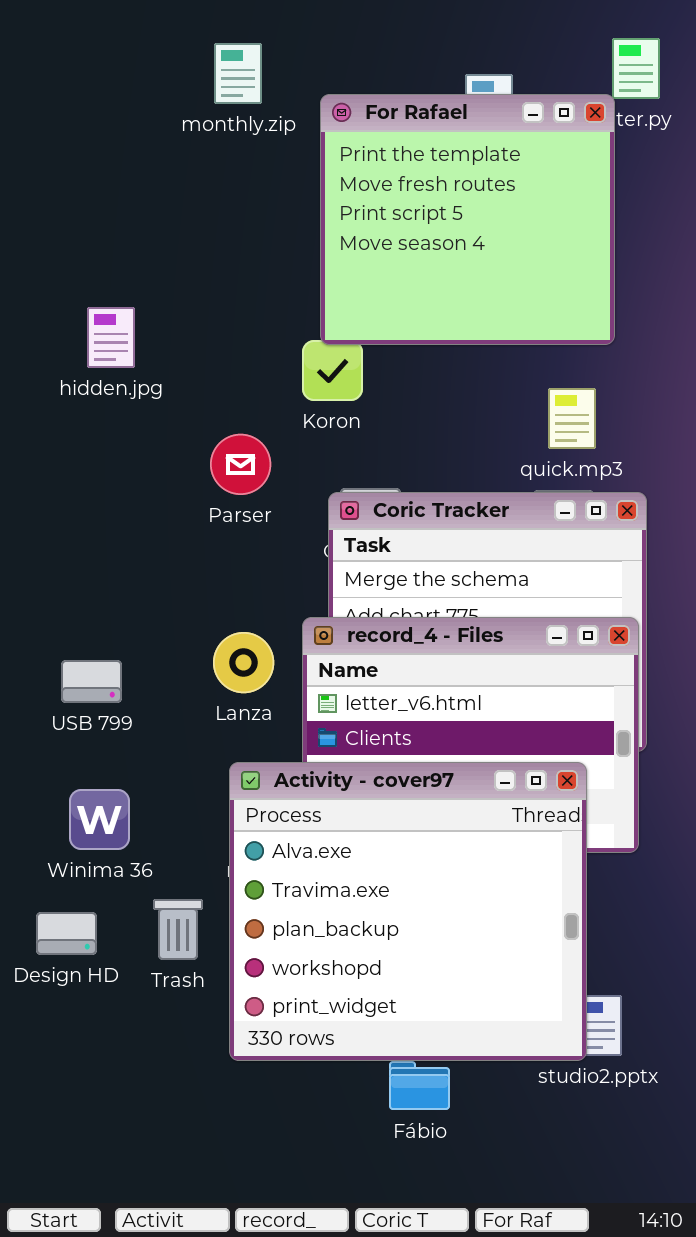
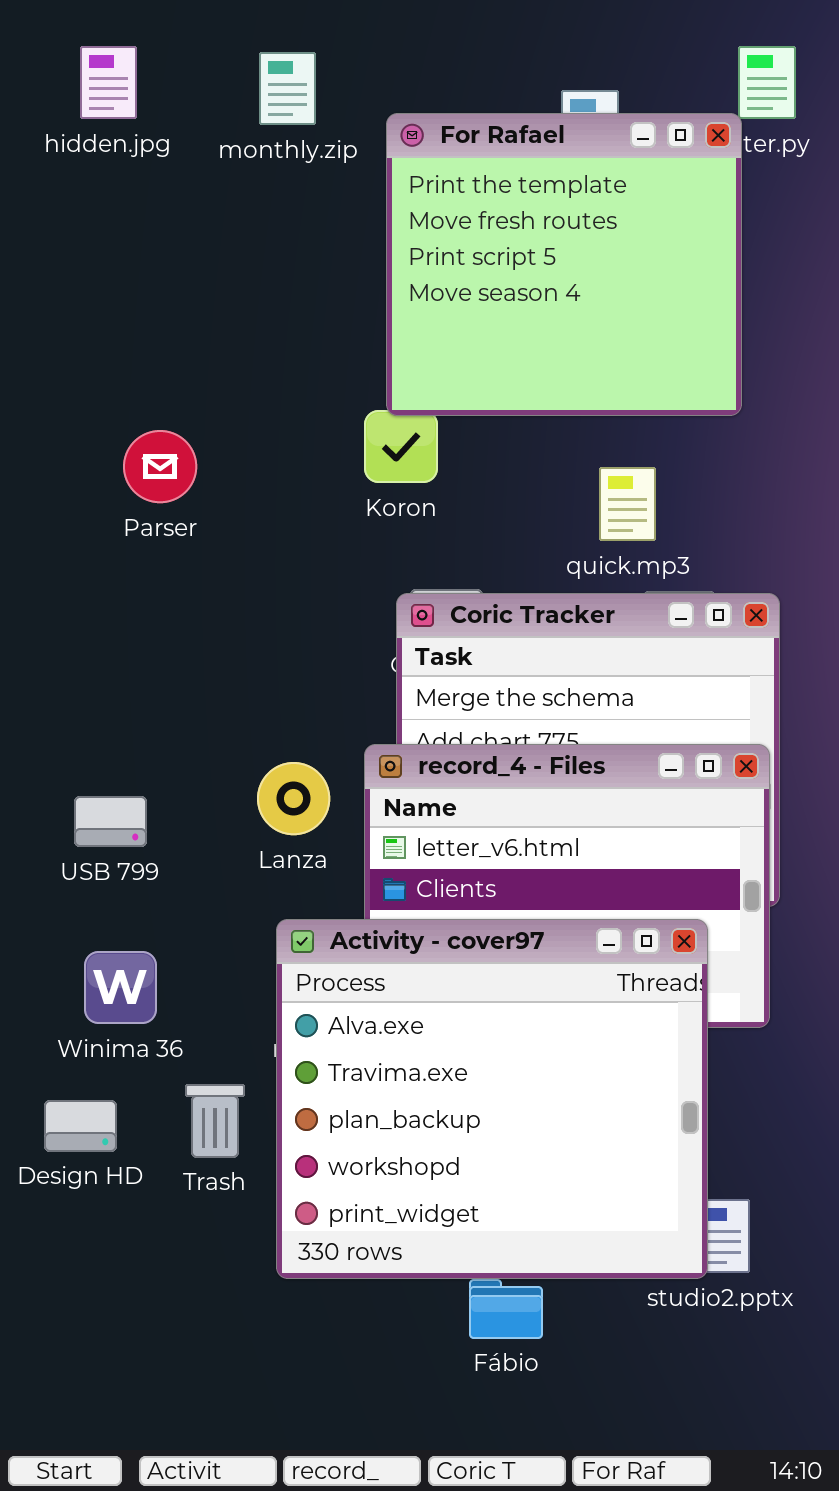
hidden.jpg: [87,307,135,368] -> [80,46,137,119], moved
quick.mp3: [548,388,596,449] -> [599,467,656,541], moved
Parser: [210,434,271,495] -> [123,430,197,503], moved

